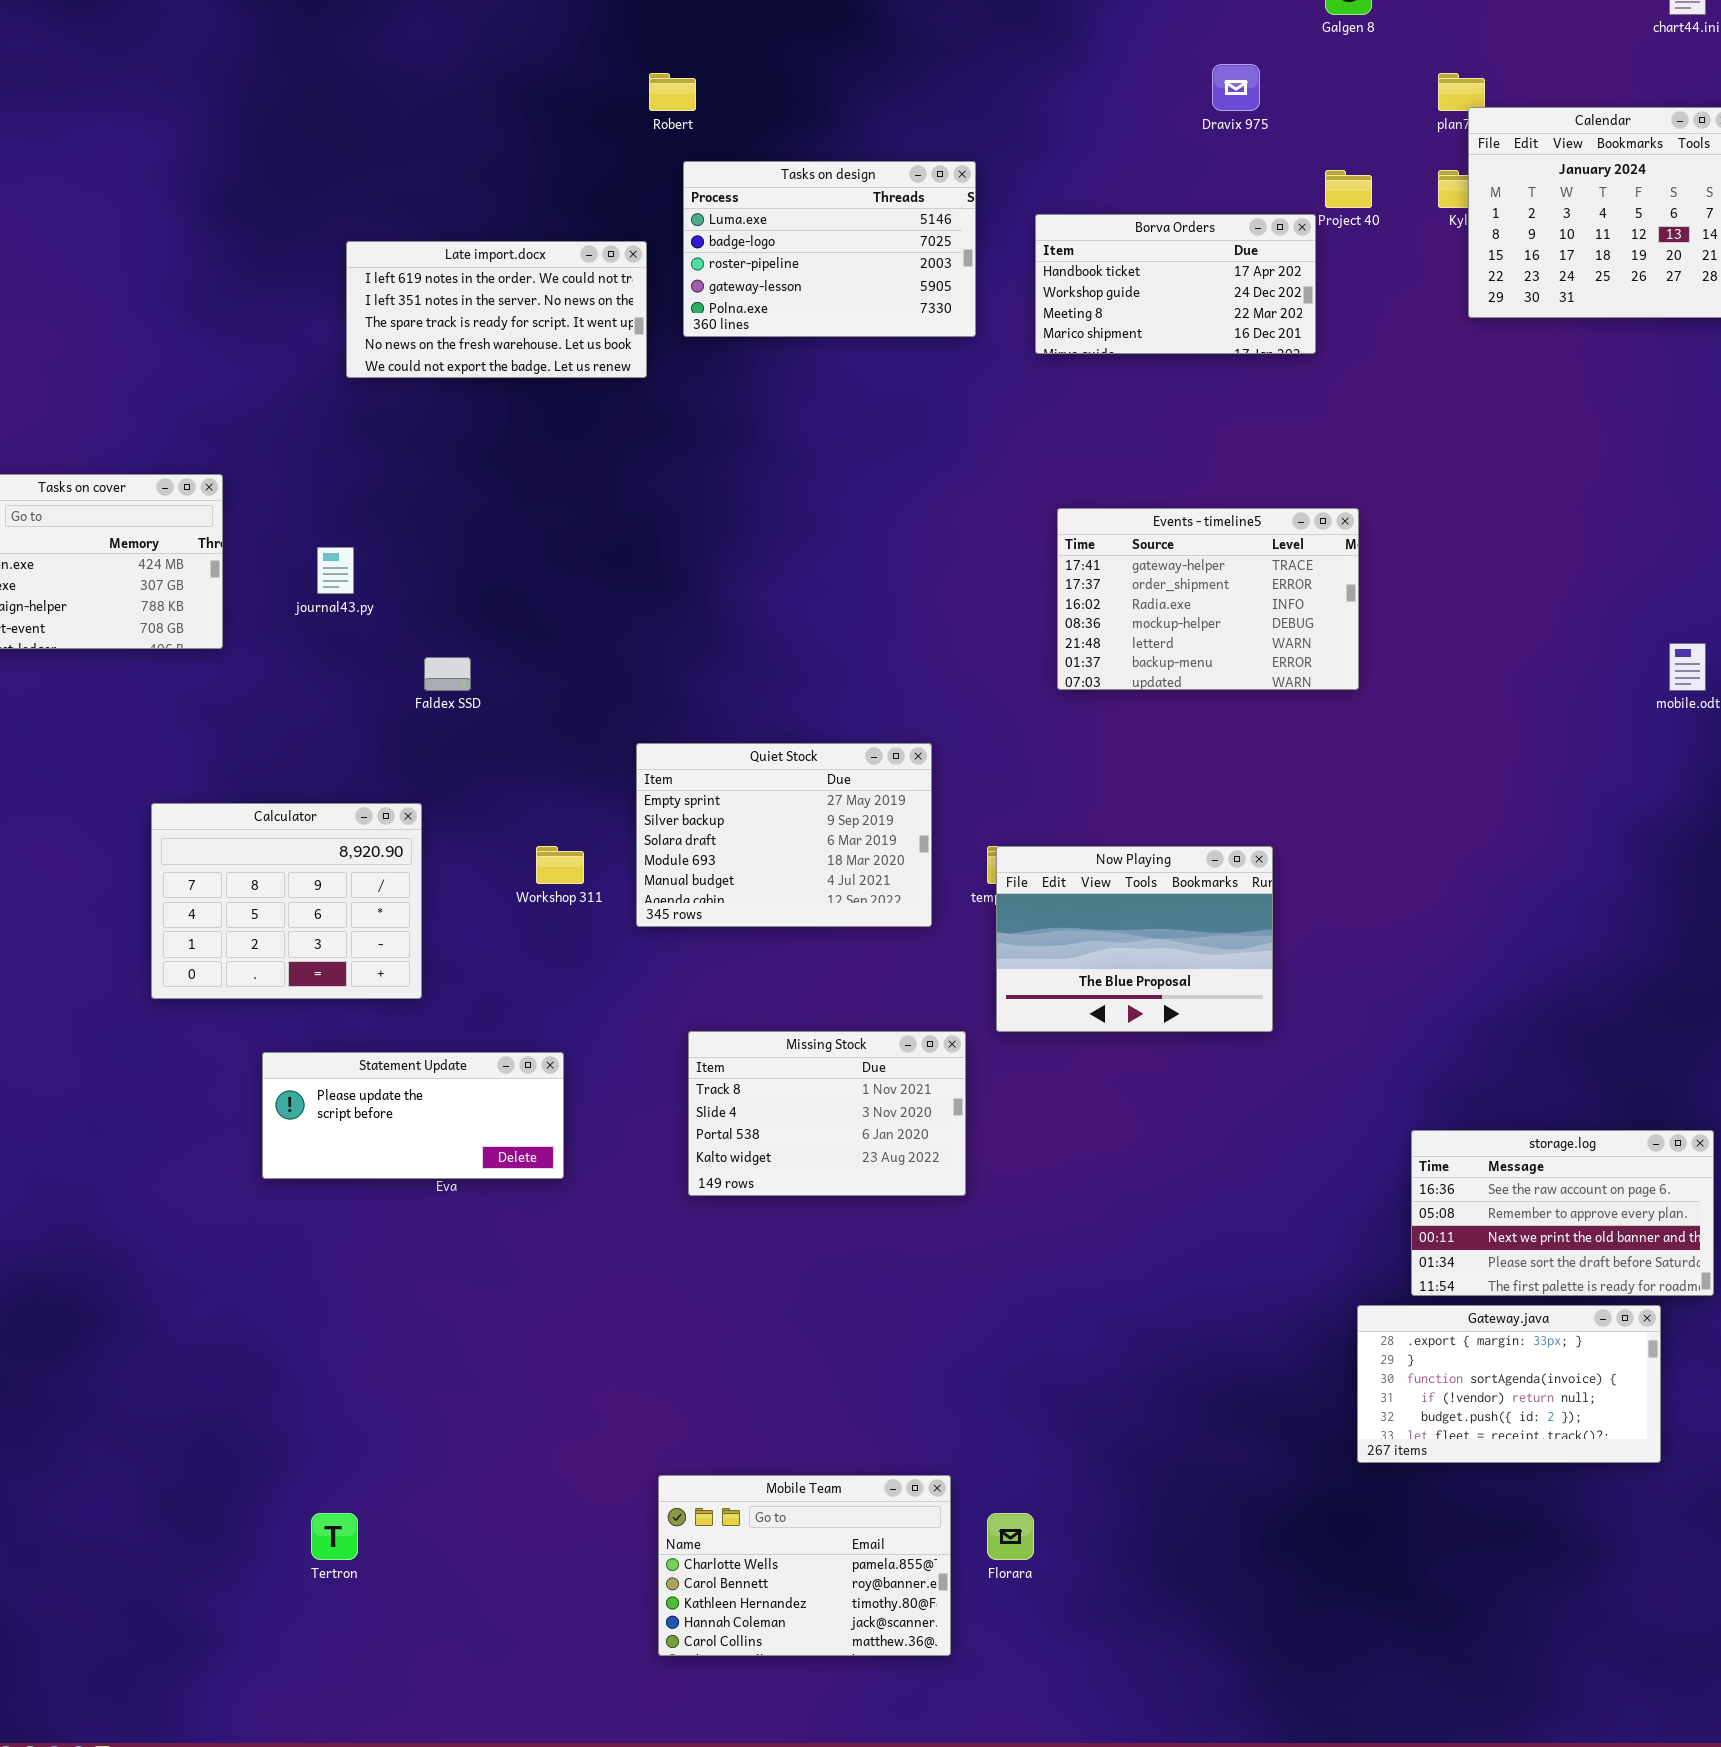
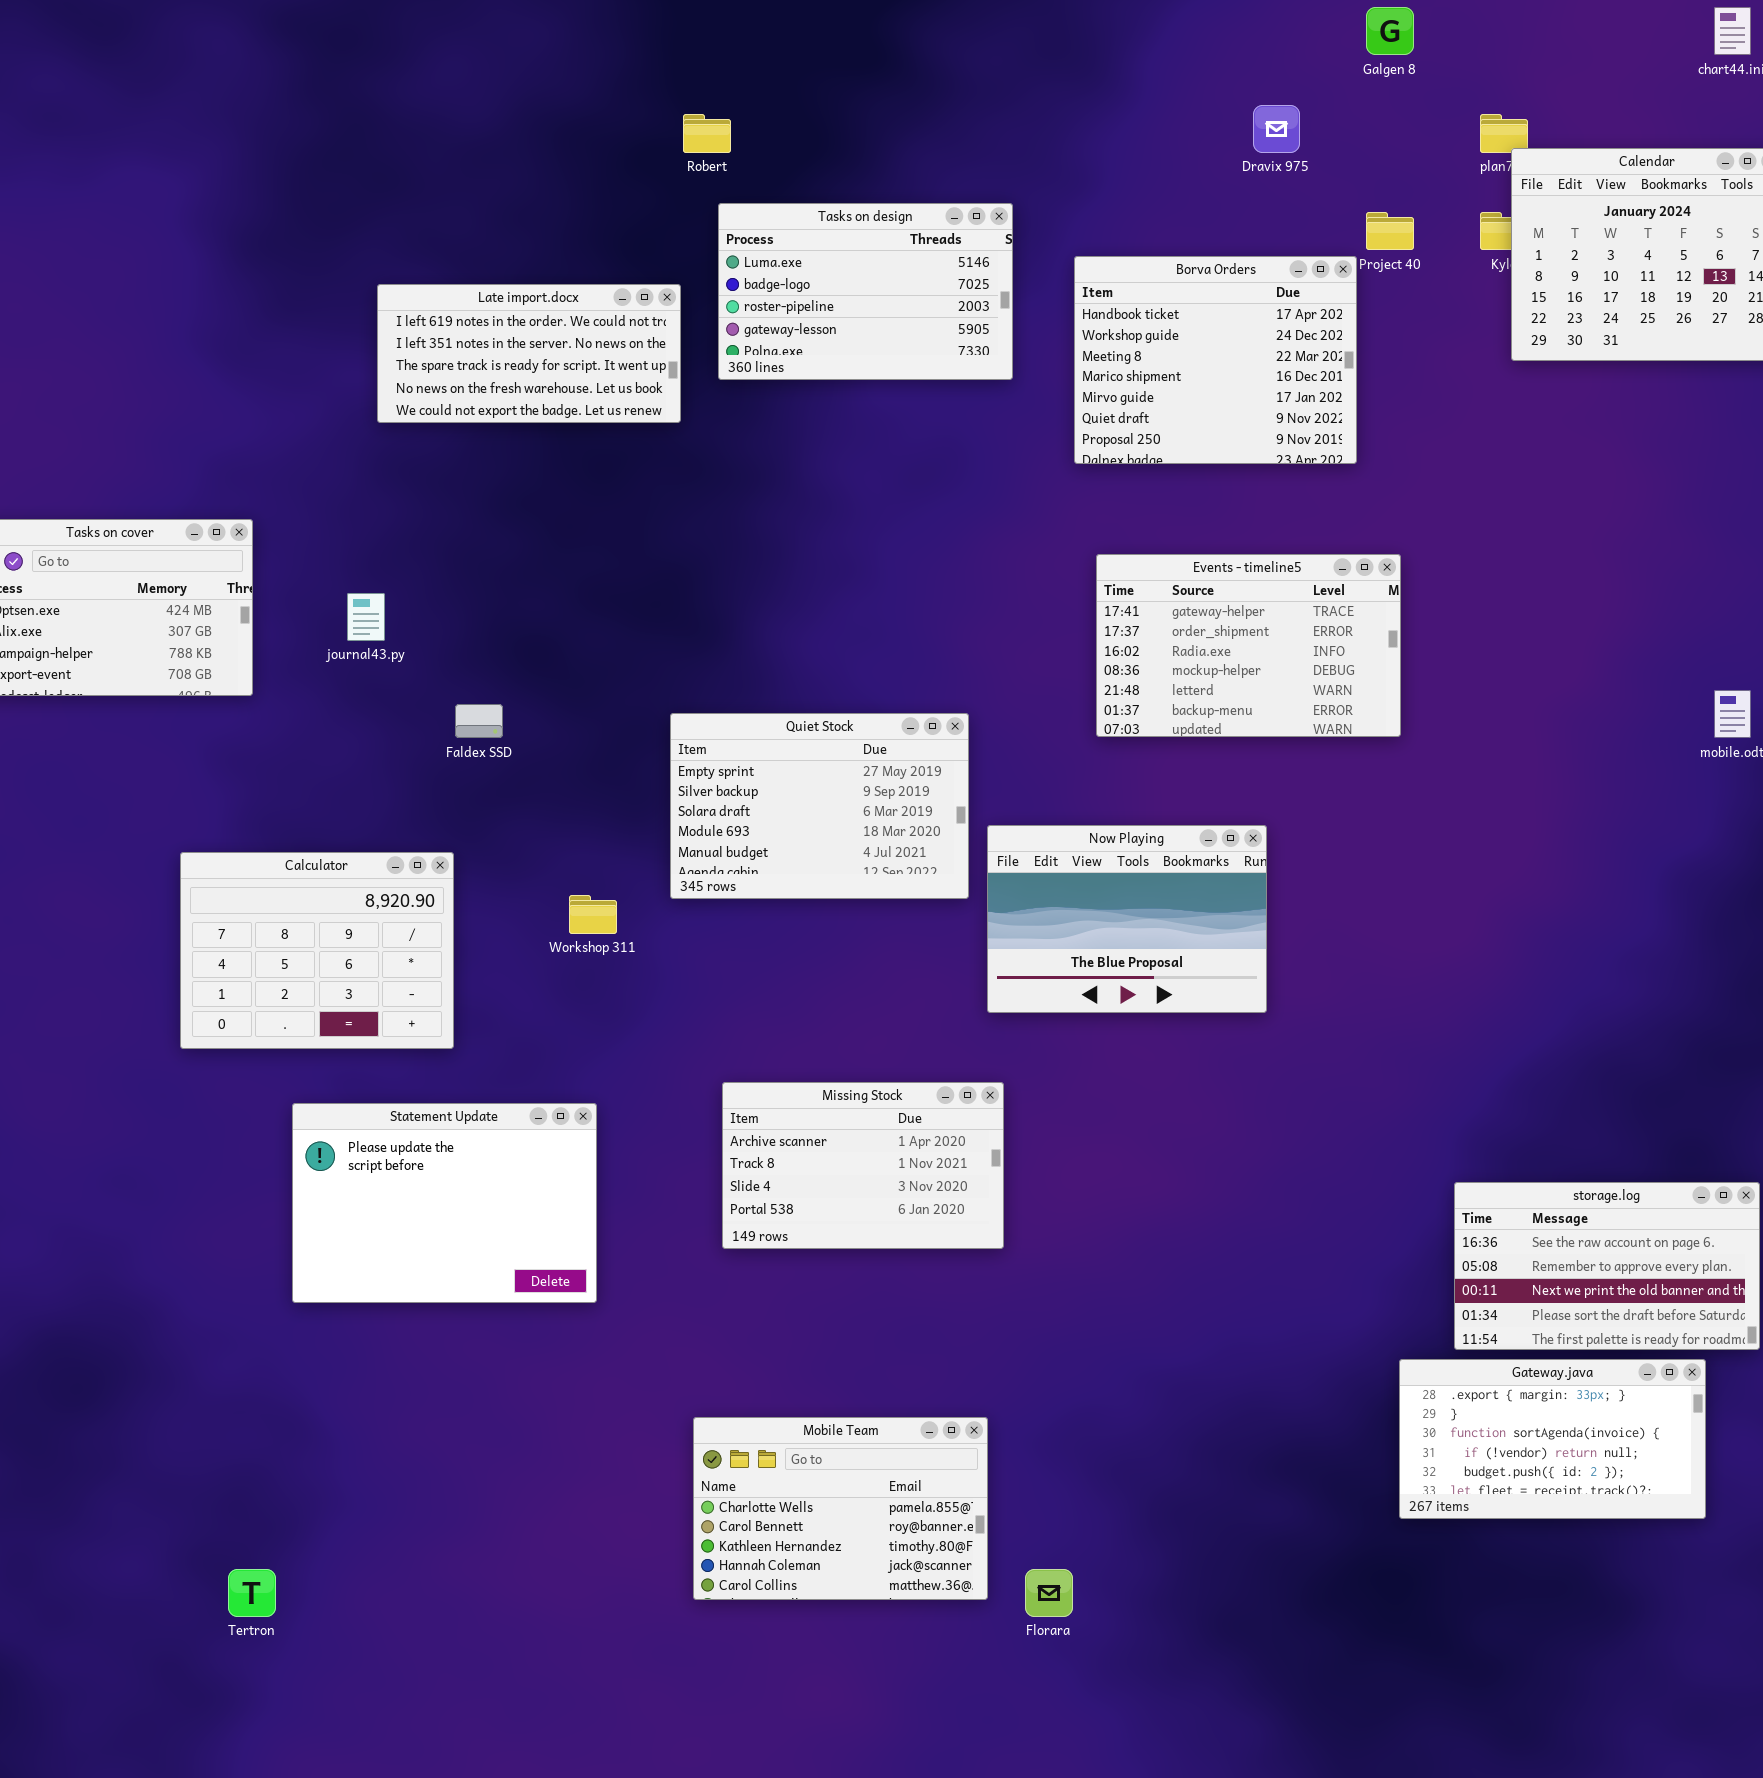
Borva Orders: [1035,214,1316,354] -> [1074,256,1357,464], resized
Quiet Stock: [636,743,932,927] -> [670,713,969,899], moved
Now Playing: [996,846,1273,1032] -> [987,825,1267,1013], moved
Missing Stock: [688,1031,966,1196] -> [722,1082,1004,1249], scrolled up 1 row
Statement Update: [262,1052,564,1179] -> [292,1103,597,1303], resized
Mobile Team: [658,1475,951,1656] -> [693,1417,988,1600], moved
Tertron: [311,1513,358,1560] -> [228,1569,276,1617], moved

